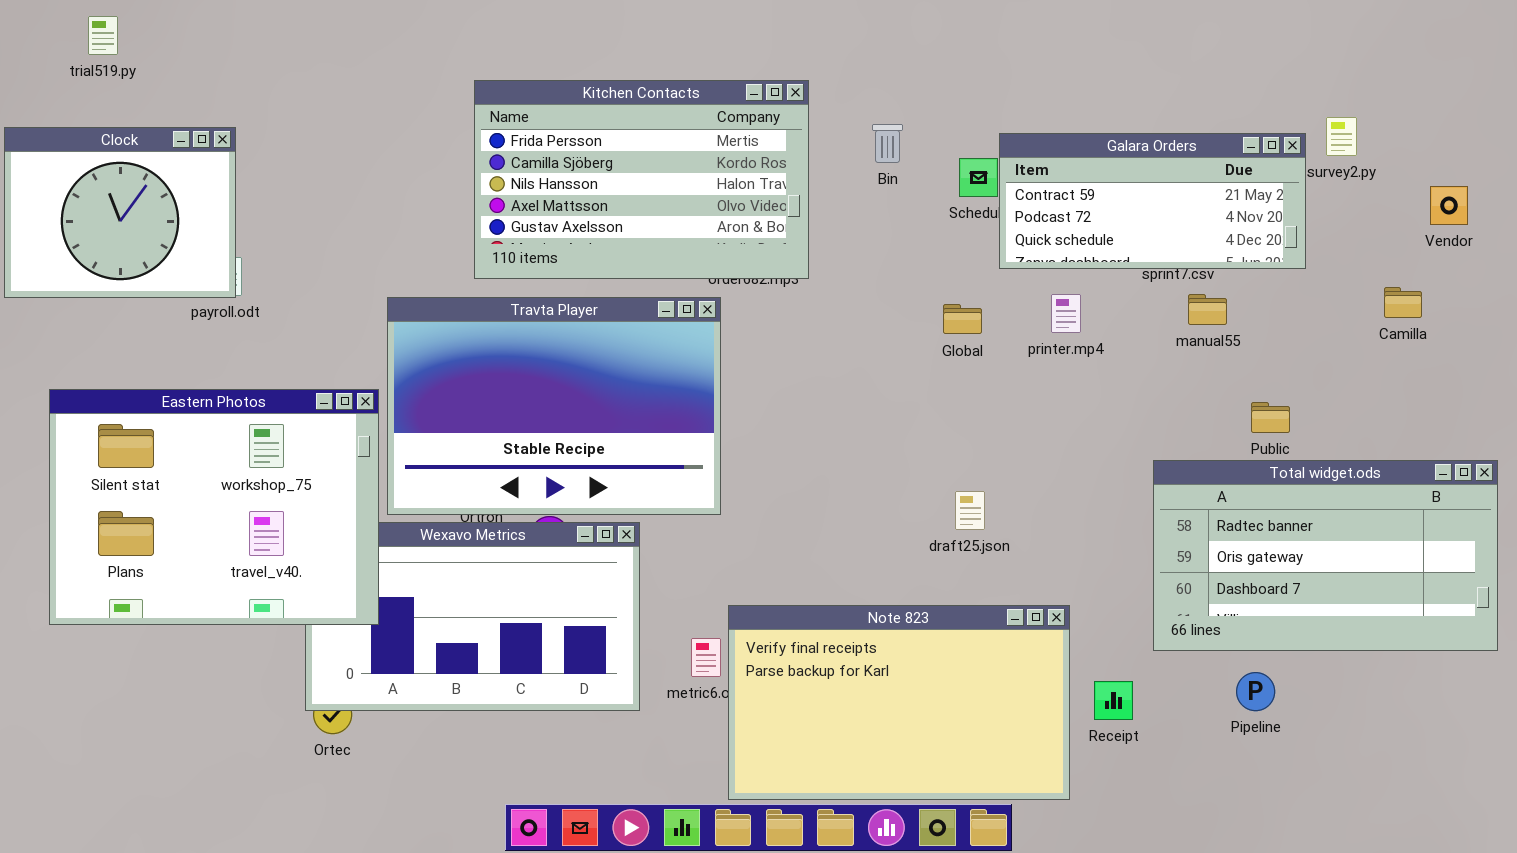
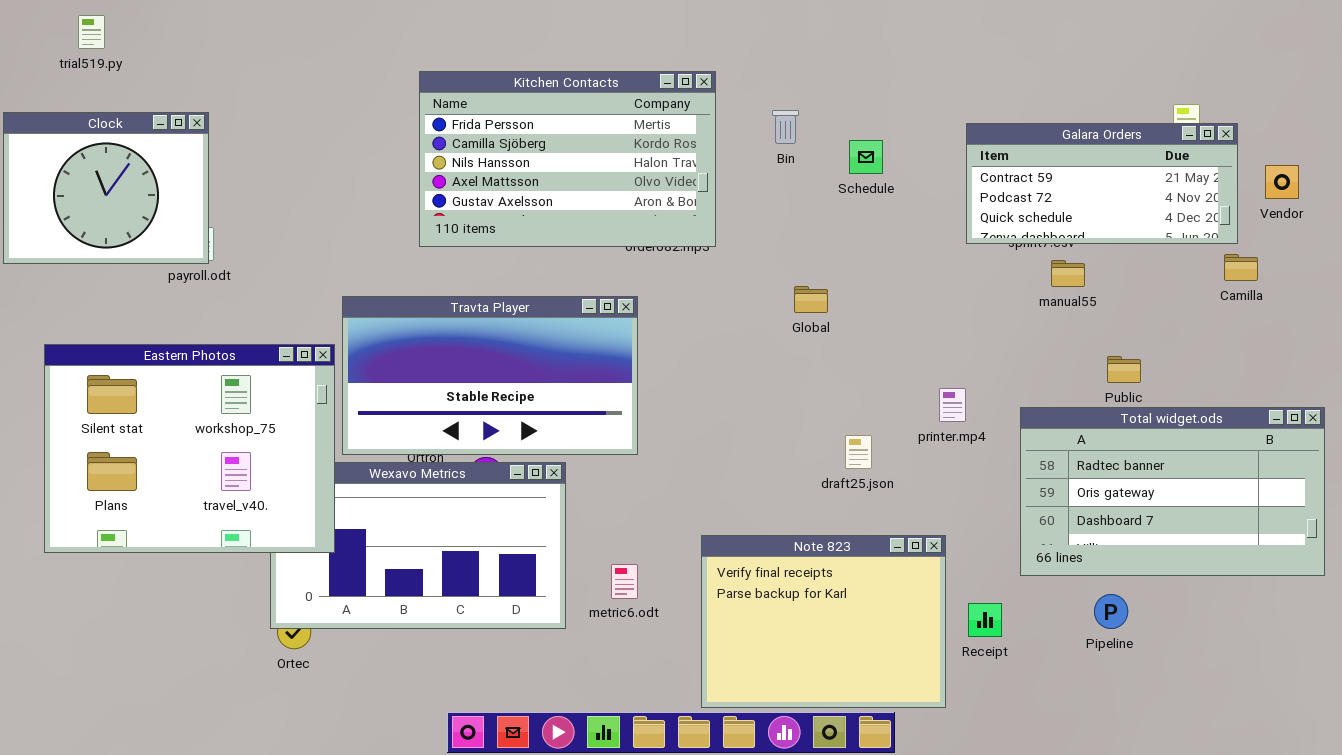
Galara Orders: [999,133,1306,269] -> [966,123,1238,244], moved
printer.mp4: [1051,294,1081,333] -> [939,388,966,422], moved
Travta Player: [387,297,721,515] -> [342,296,638,455], resized
Global: [943,304,982,334] -> [794,286,828,313], moved
Note 823: [728,605,1070,800] -> [701,535,946,708], resized

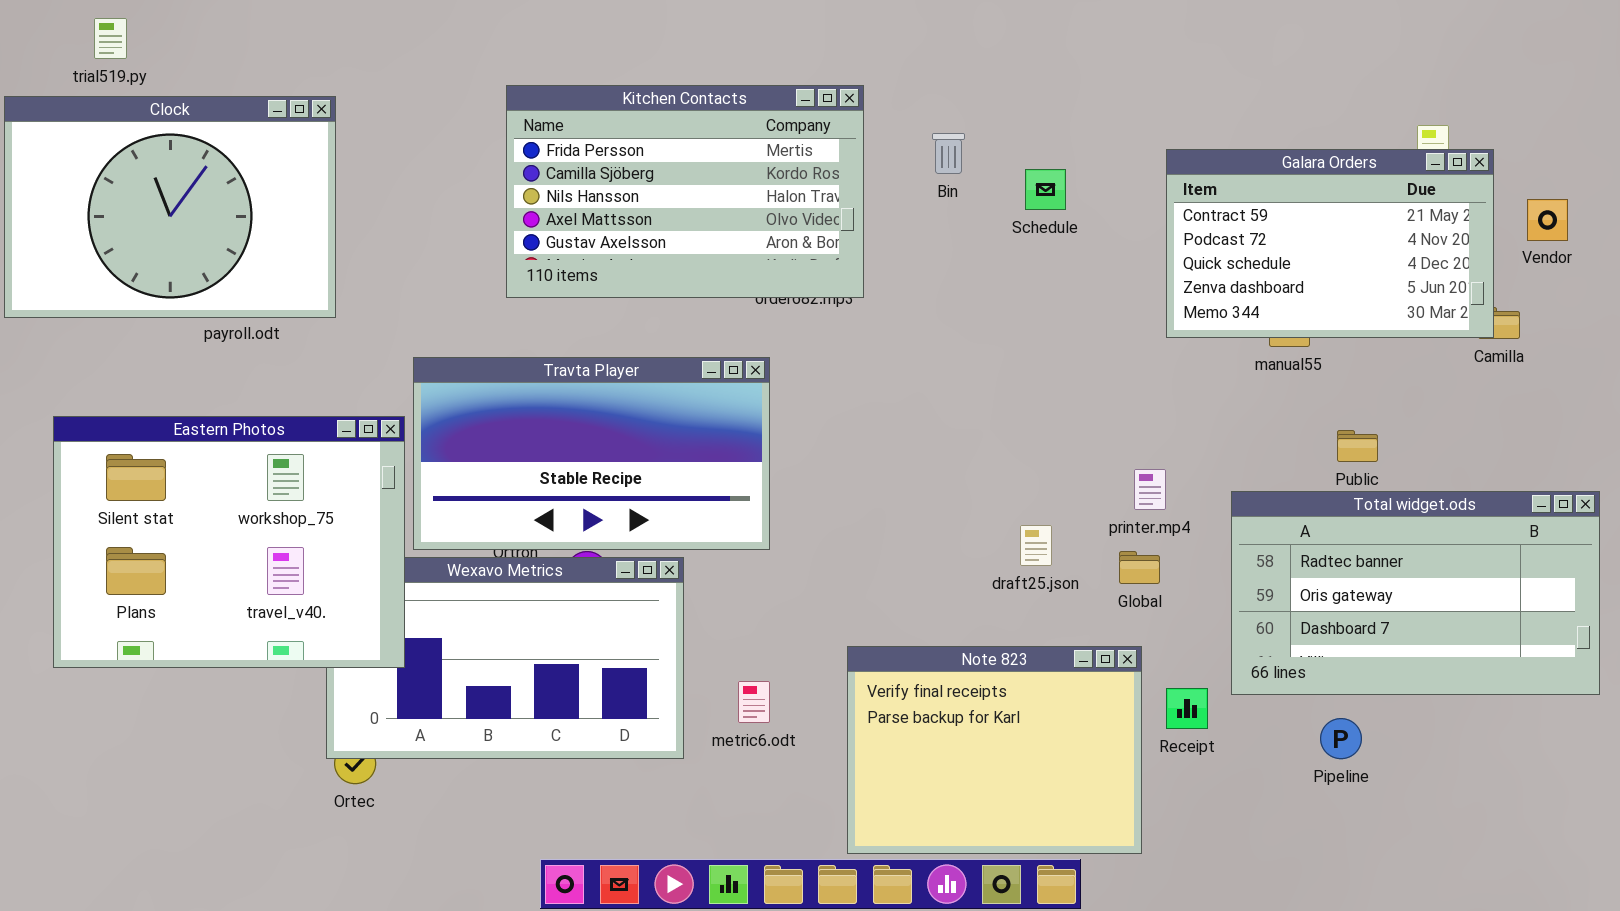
Clock: [3,112,209,264] -> [4,96,336,318], resized
Galara Orders: [966,123,1238,244] -> [1166,149,1494,338], resized
Global: [794,286,828,313] -> [1119,551,1160,584], moved
Receipt: [968,603,1002,637] -> [1166,688,1208,729], moved

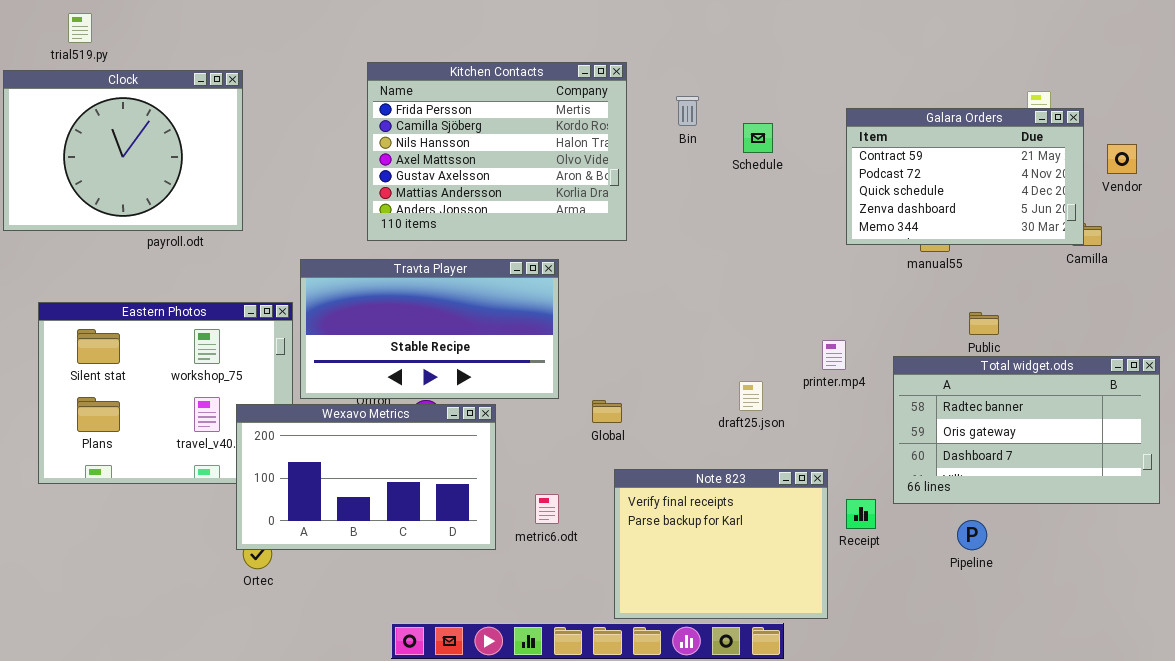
Kitchen Contacts: [506,85,864,298] -> [367,62,627,241], resized
Global: [1119,551,1160,584] -> [592,400,622,423], moved
Wexavo Metrics: [326,557,684,759] -> [236,404,496,550], raised

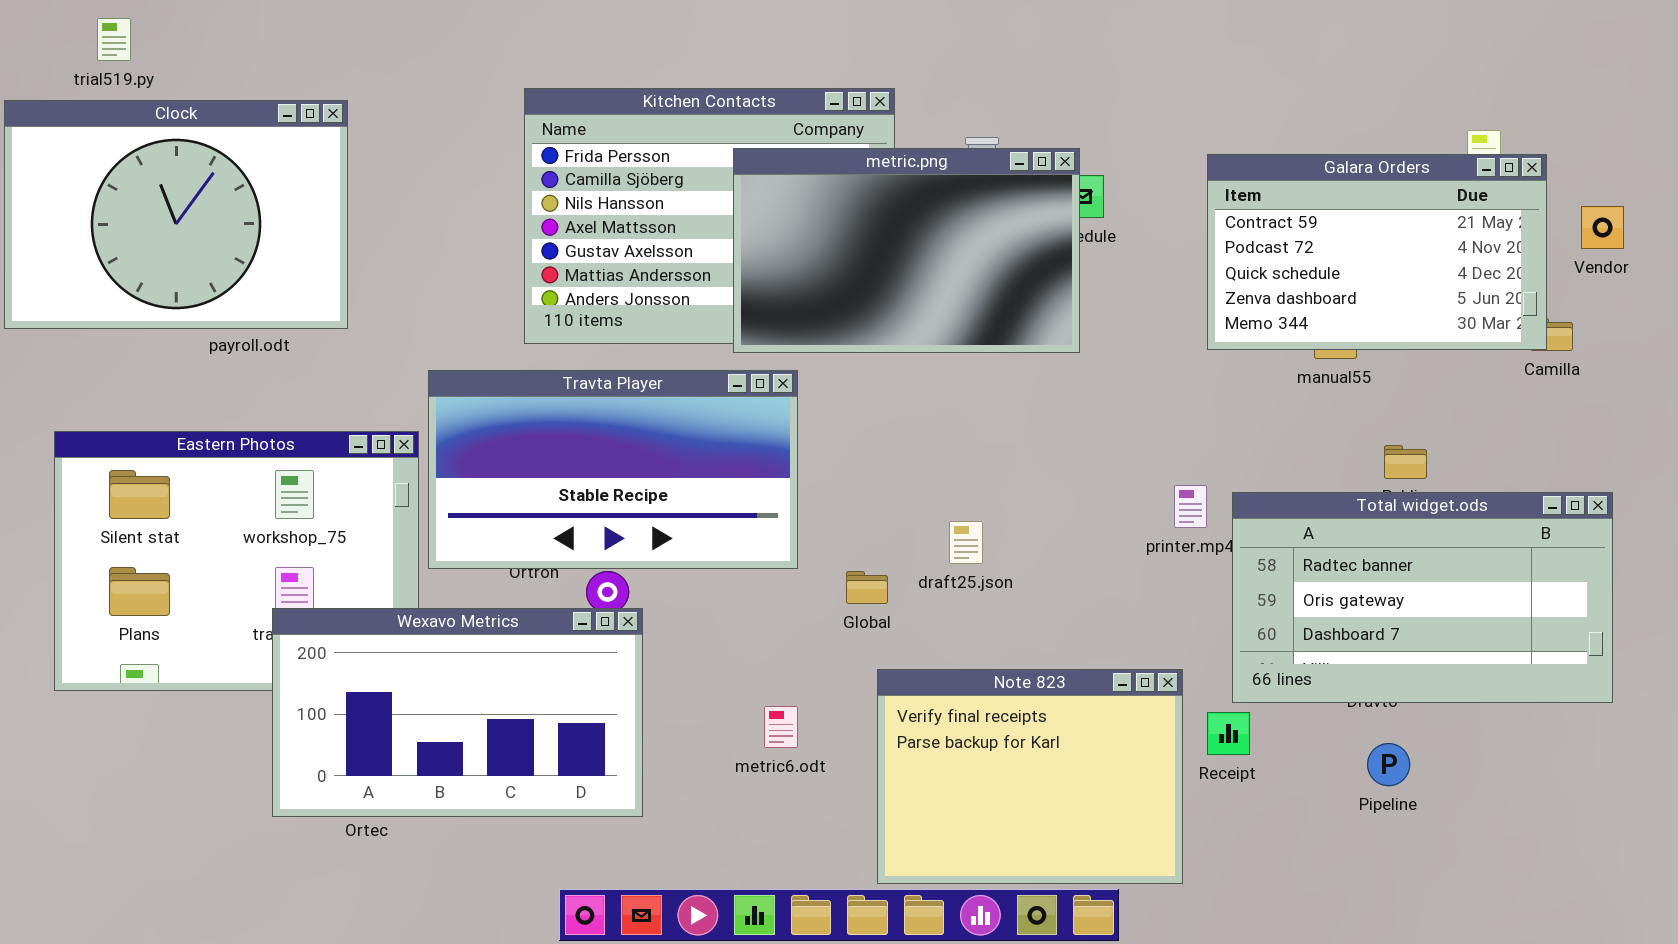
metric.png: none -> [733,148,1080,353], opened
Total widget.ods: [893,356,1160,504] -> [1232,492,1613,703], moved
draft25.json: [739,381,763,411] -> [949,521,983,564], moved
Wexavo Metrics: [236,404,496,550] -> [272,608,643,817], moved

